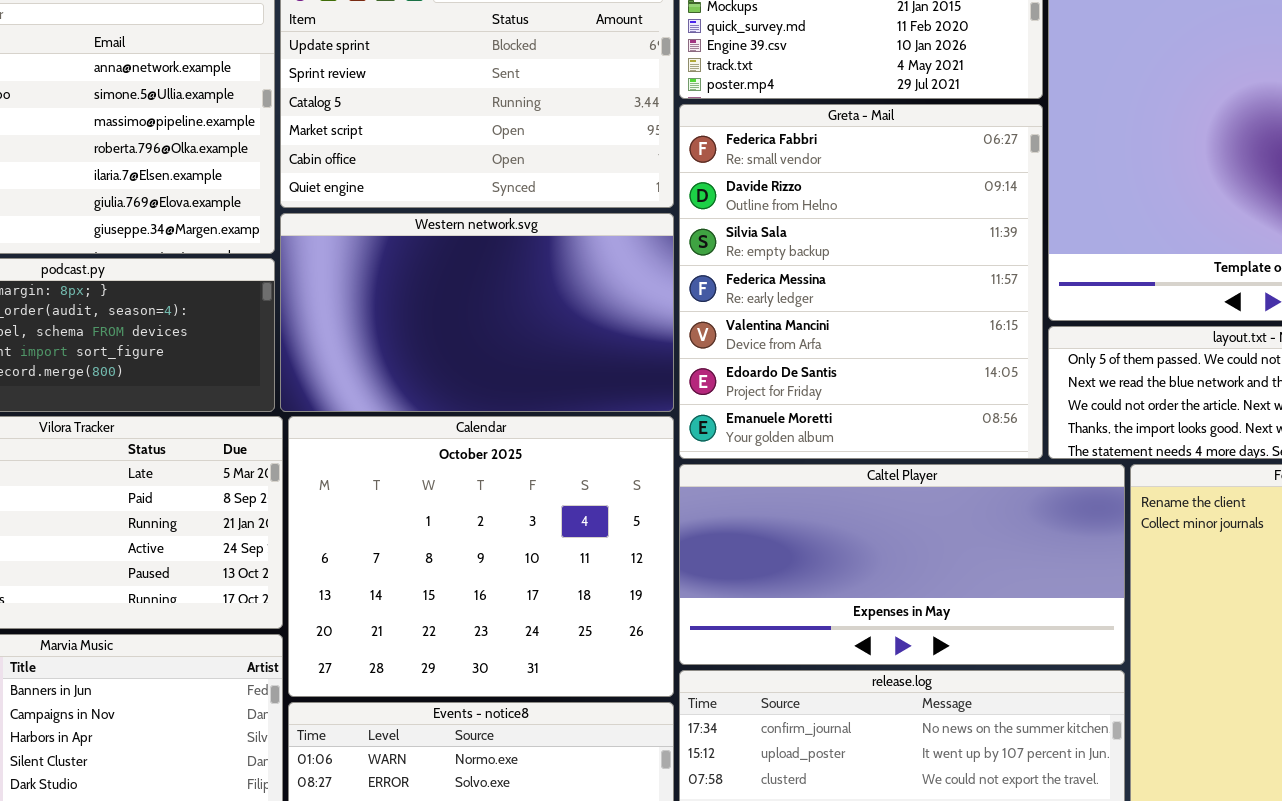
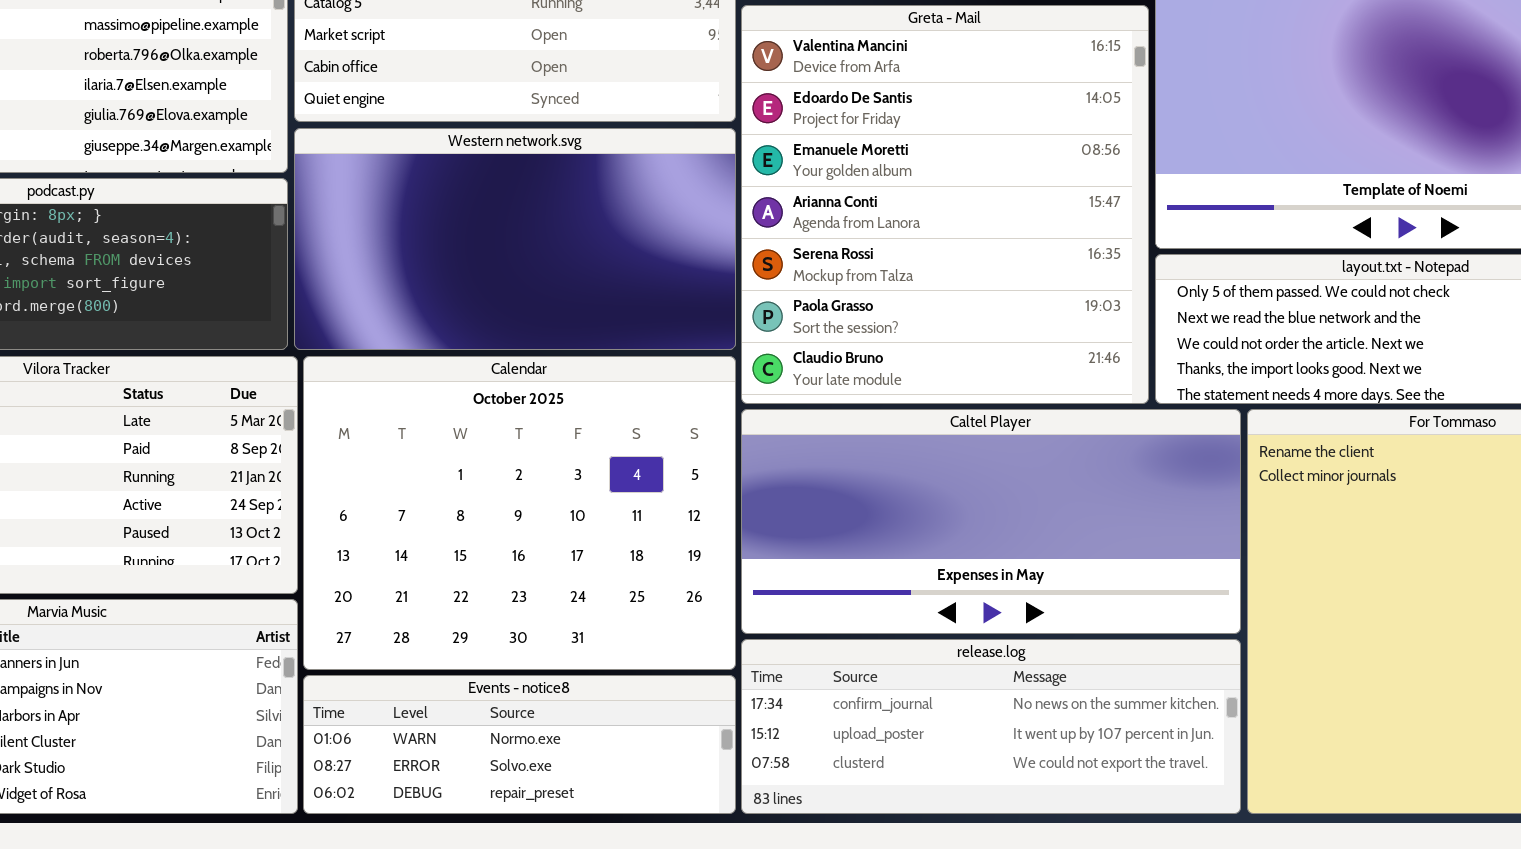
Greta - Mail: [679,104,1043,459] -> [741,5,1149,404], scrolled down 4 rows

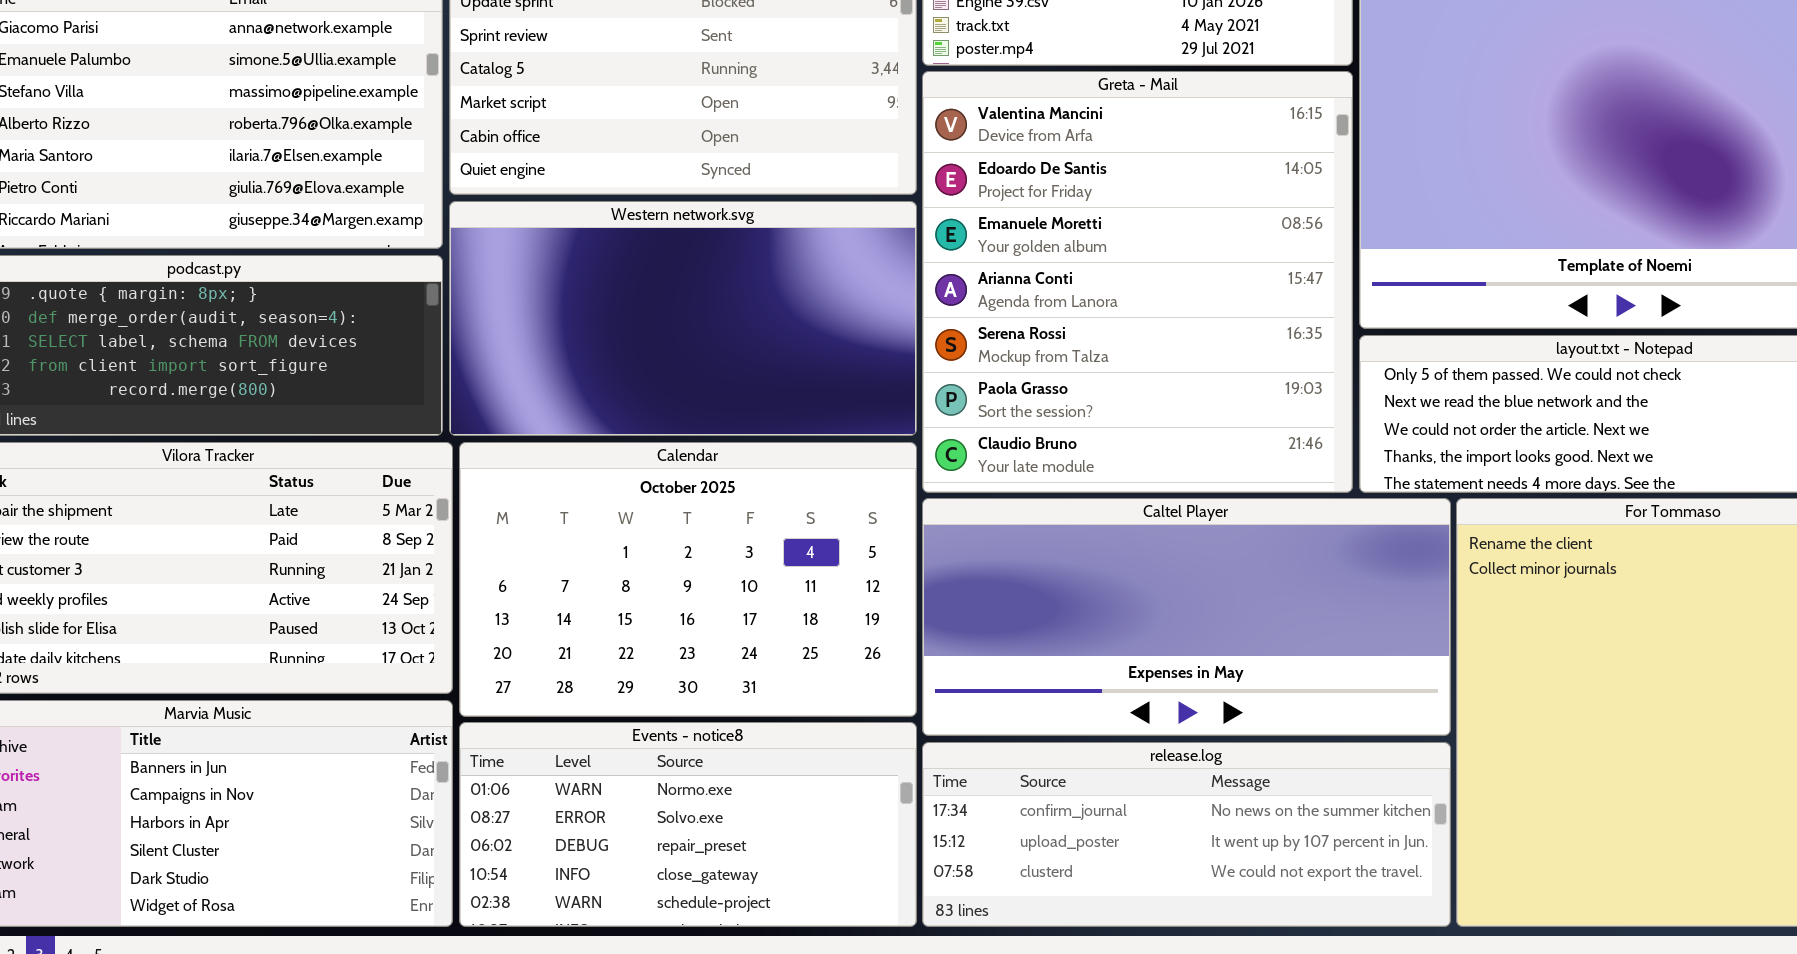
Calendar: [303,356,736,670] -> [459,442,917,717], resized
Events - notice8: [303,675,736,814] -> [459,722,917,927], resized

